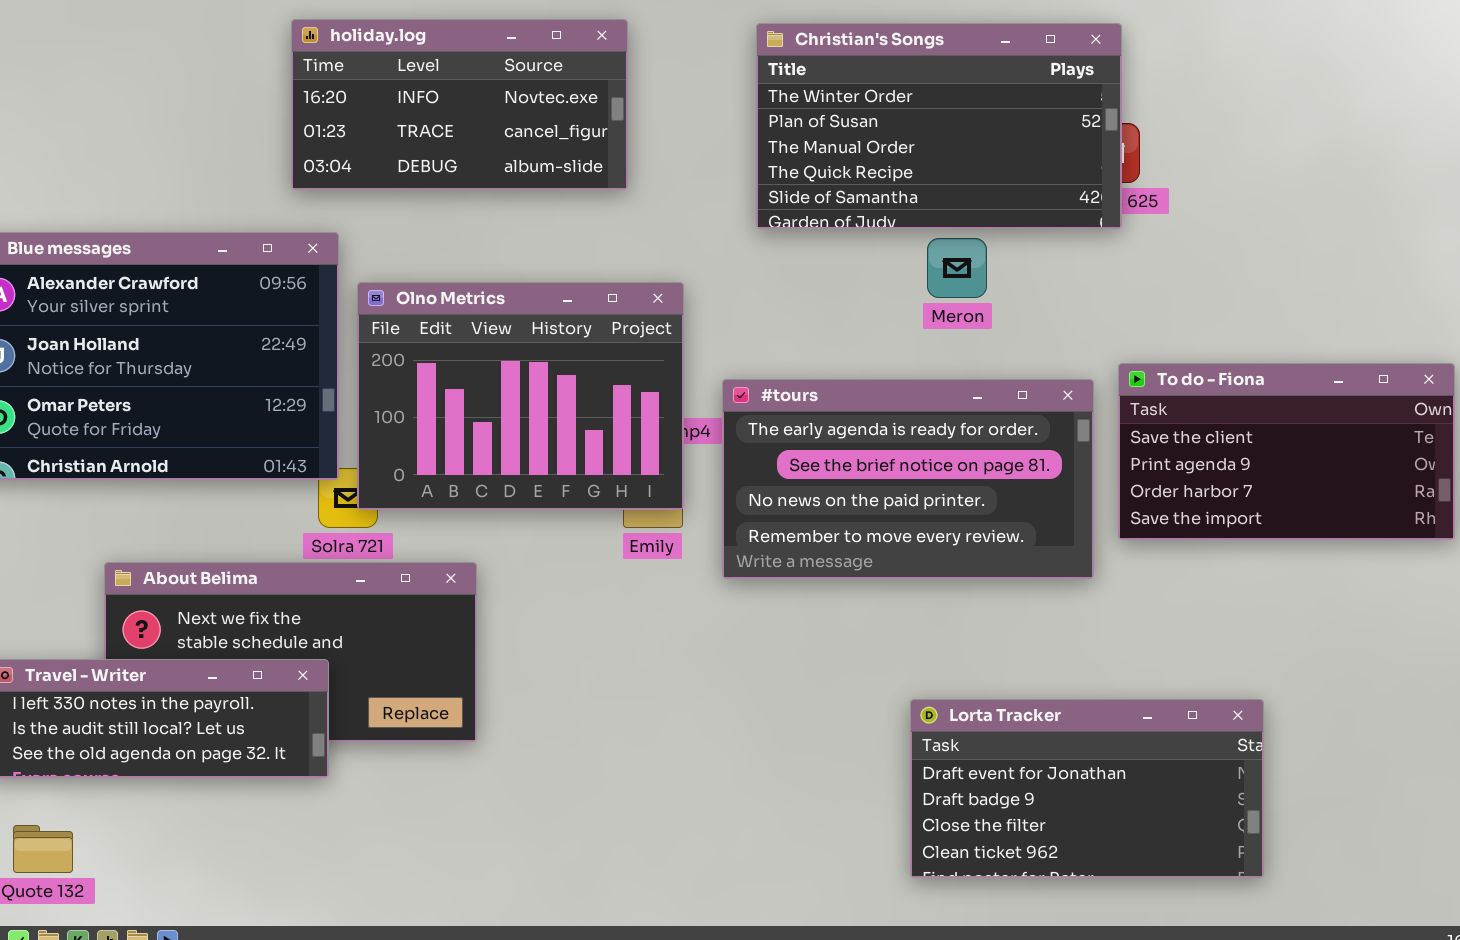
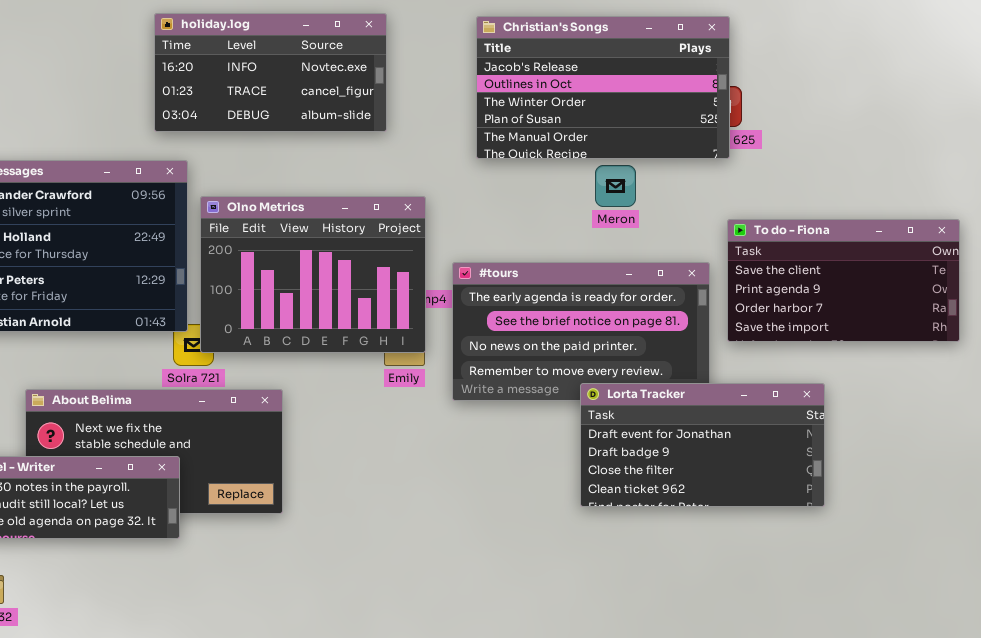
Christian's Songs: [756,23,1122,229] -> [476,16,730,159], scrolled up 2 rows
To do - Fiona: [1118,363,1455,540] -> [727,219,960,342], moved
Lorta Tracker: [910,699,1264,878] -> [580,383,825,507], moved

